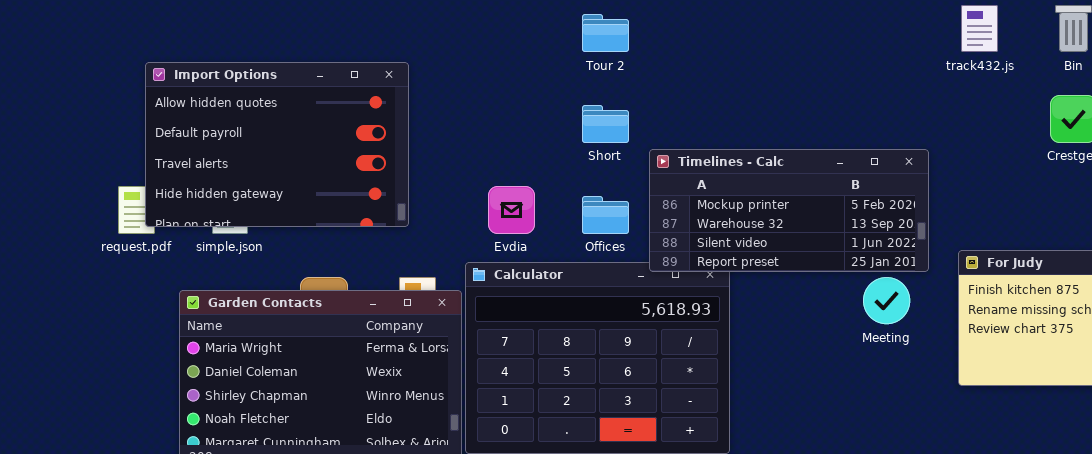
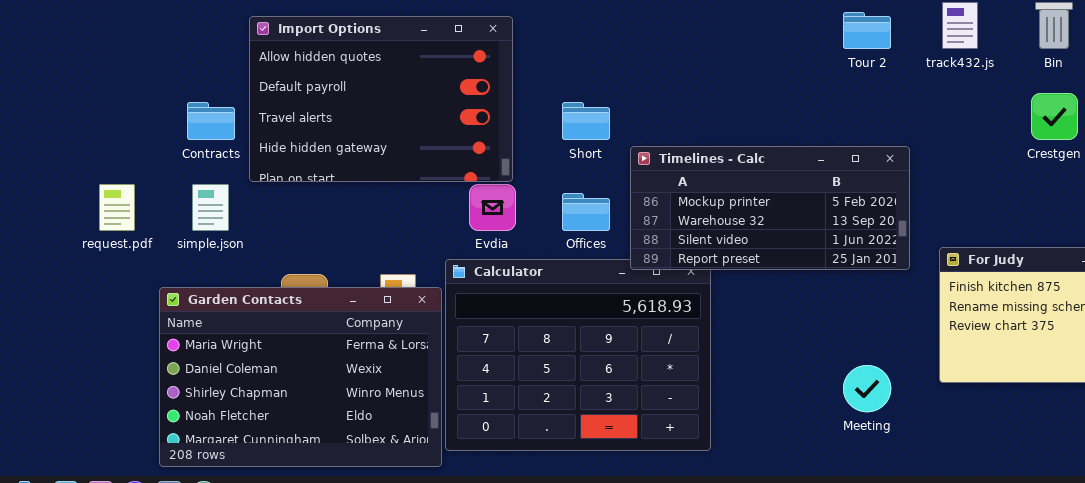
Tour 2: [582,14,629,52] -> [843,12,891,49], moved
Import Options: [145,62,409,227] -> [249,16,513,182], moved
Meeting: [863,277,910,324] -> [843,365,891,412], moved

